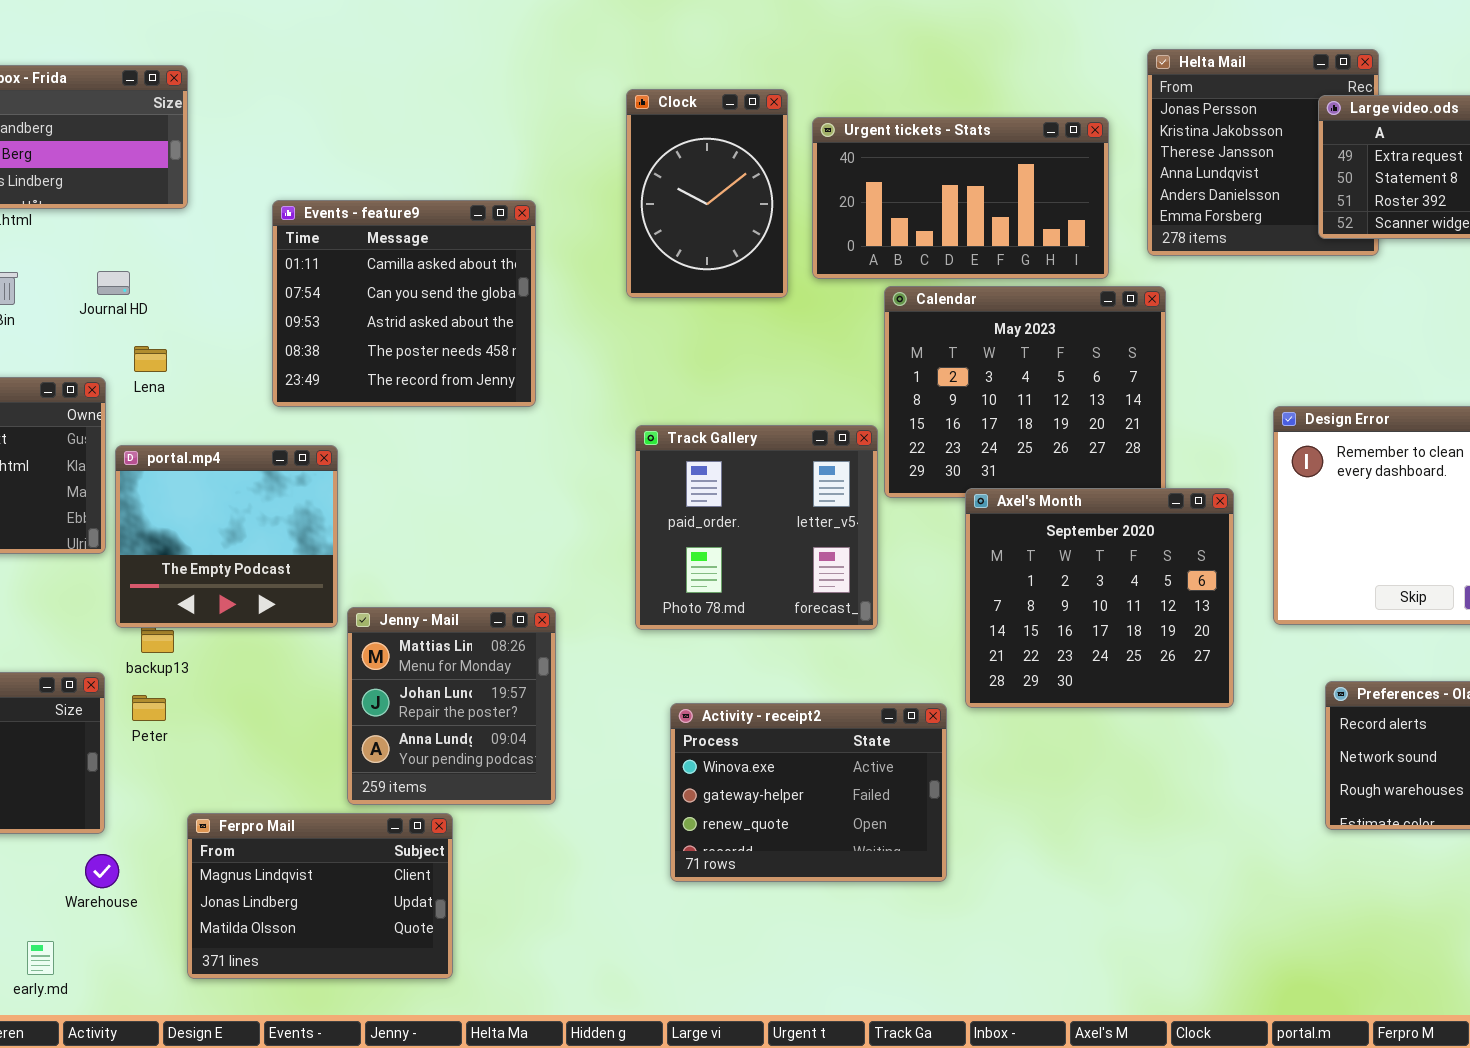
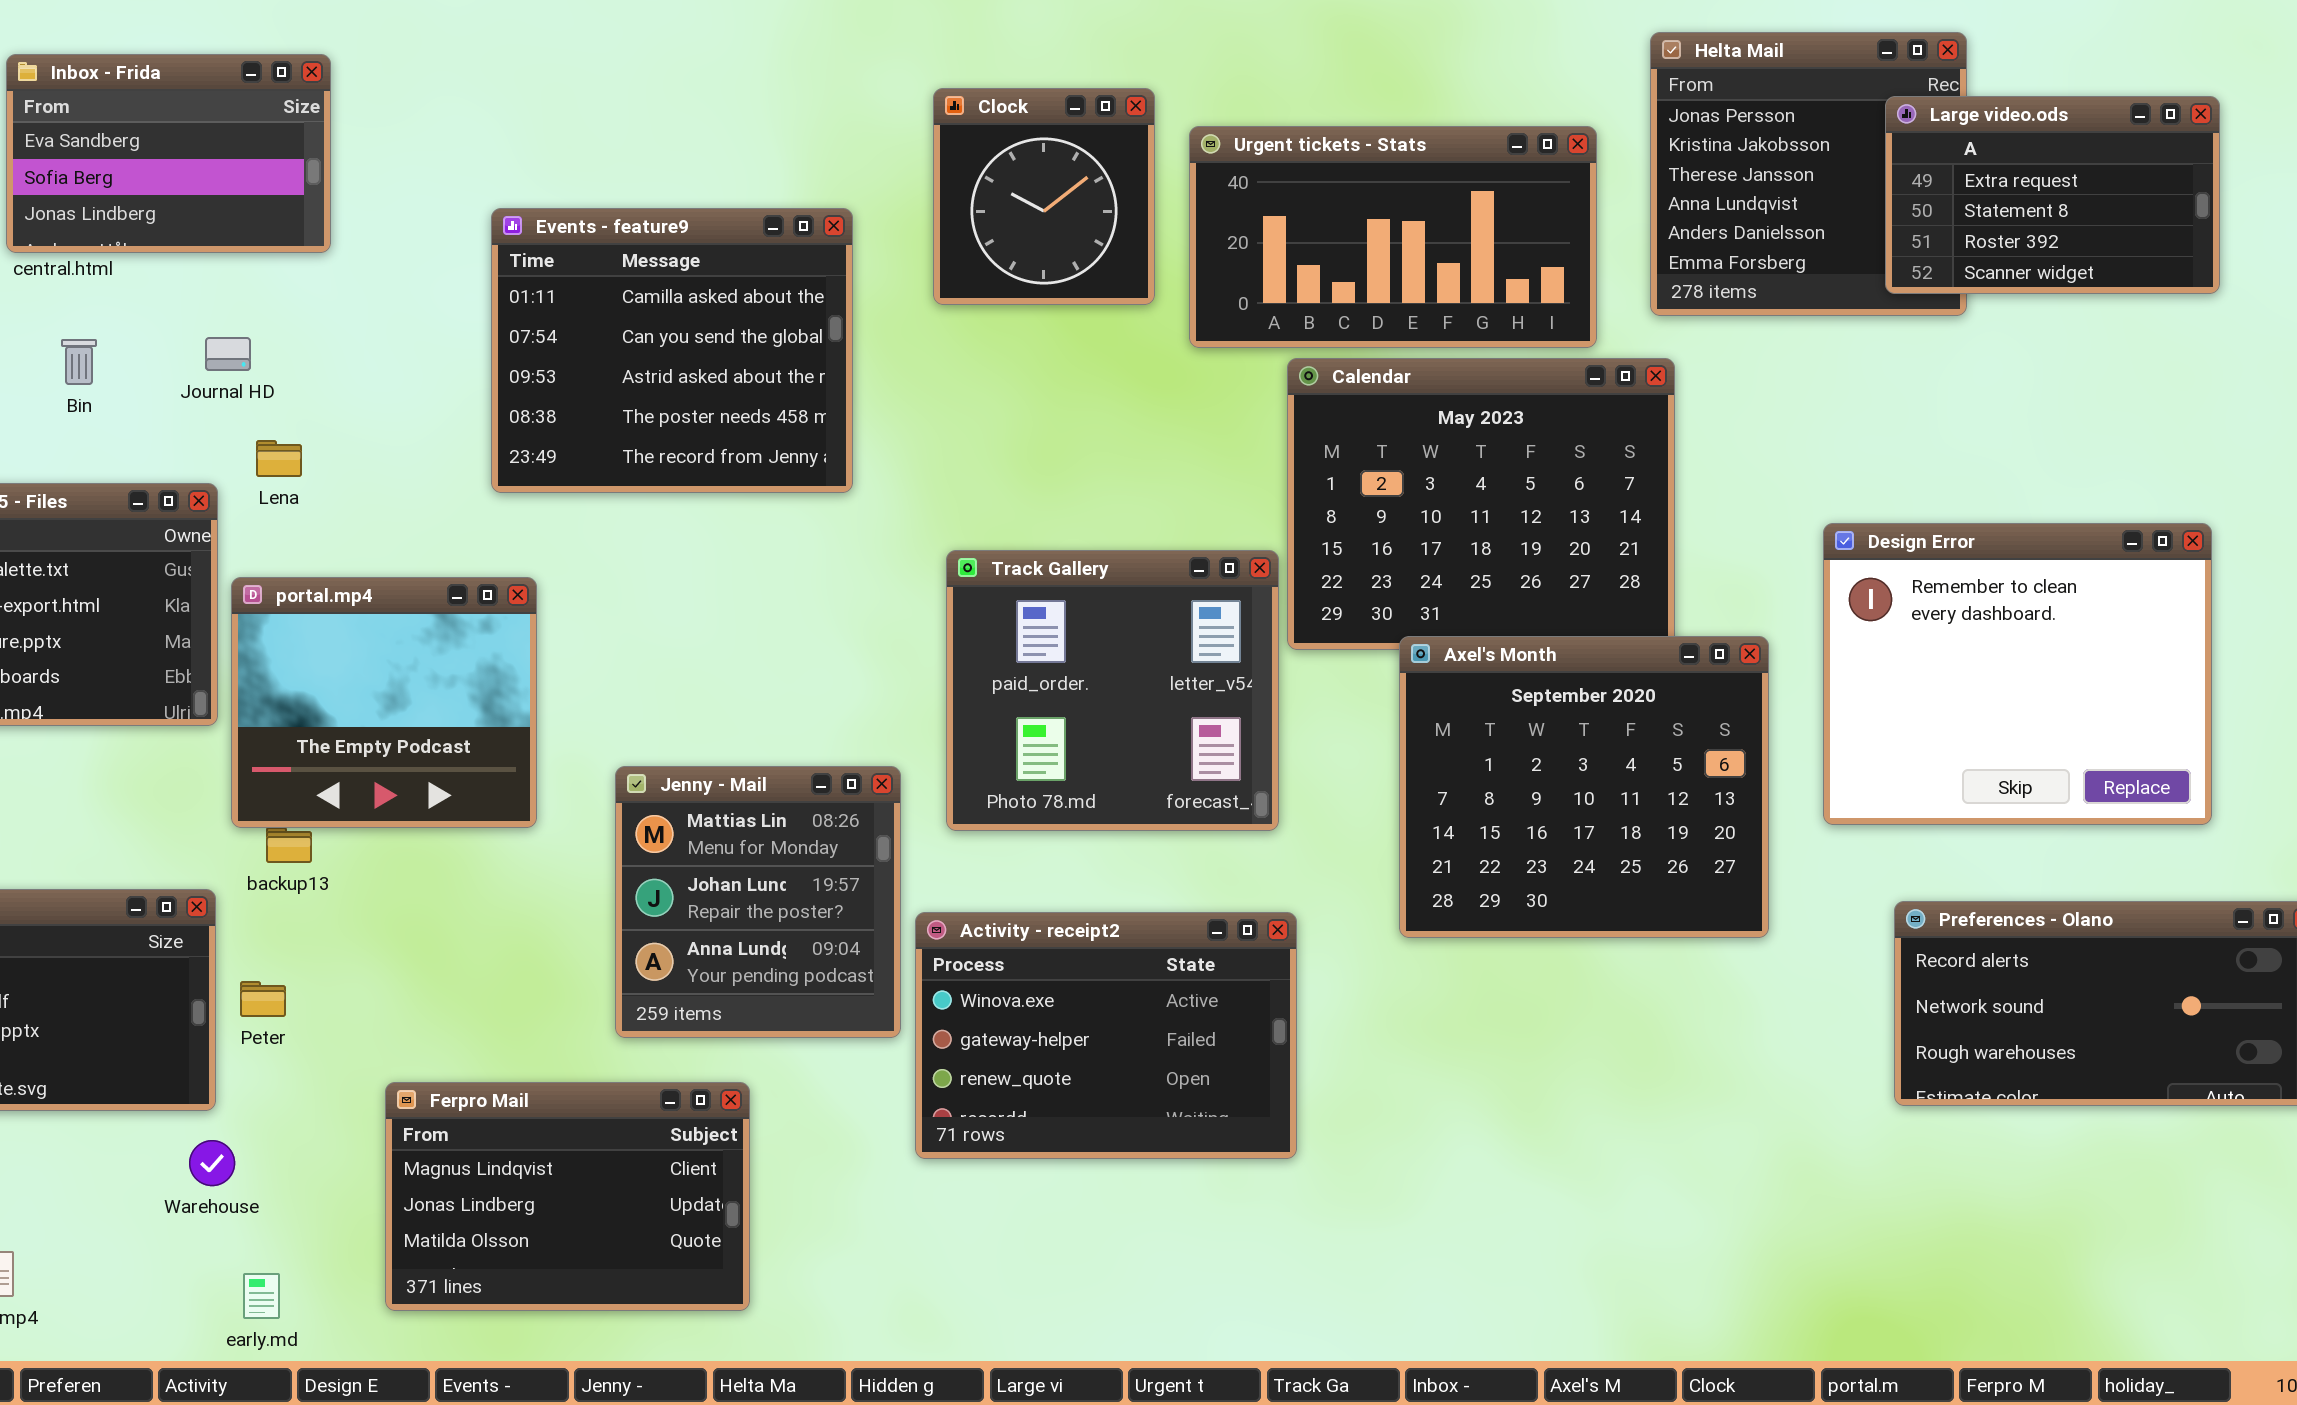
Clock: [626,89,788,298] -> [933,88,1155,305], resized
Events - feature9: [272,200,536,407] -> [491,208,853,493], moved
Jenny - Mail: [347,607,556,805] -> [615,766,901,1038], moved
Peter: [132,695,166,721] -> [240,981,286,1017], moved
Activity - receipt2: [670,703,947,882] -> [915,912,1297,1159], moved
Ferpro Mail: [187,813,453,979] -> [385,1082,750,1311], moved
early.md: [27,941,54,975] -> [243,1273,280,1319], moved

